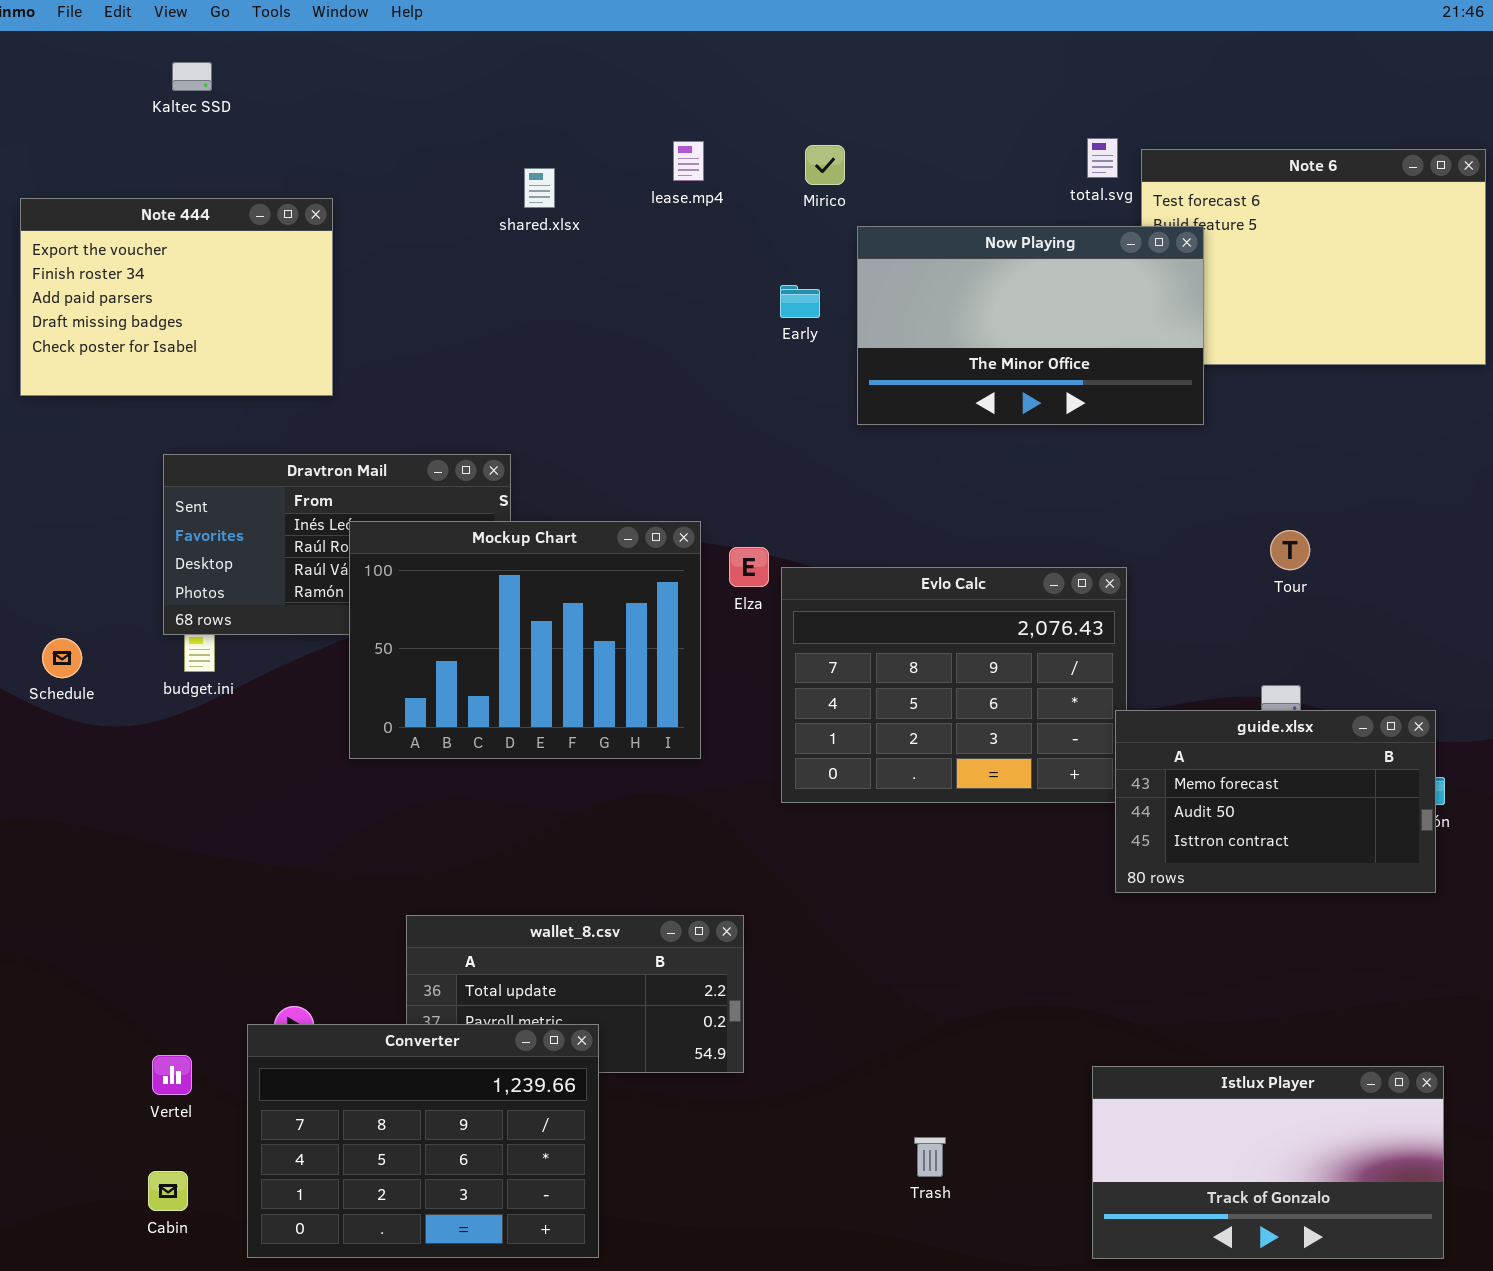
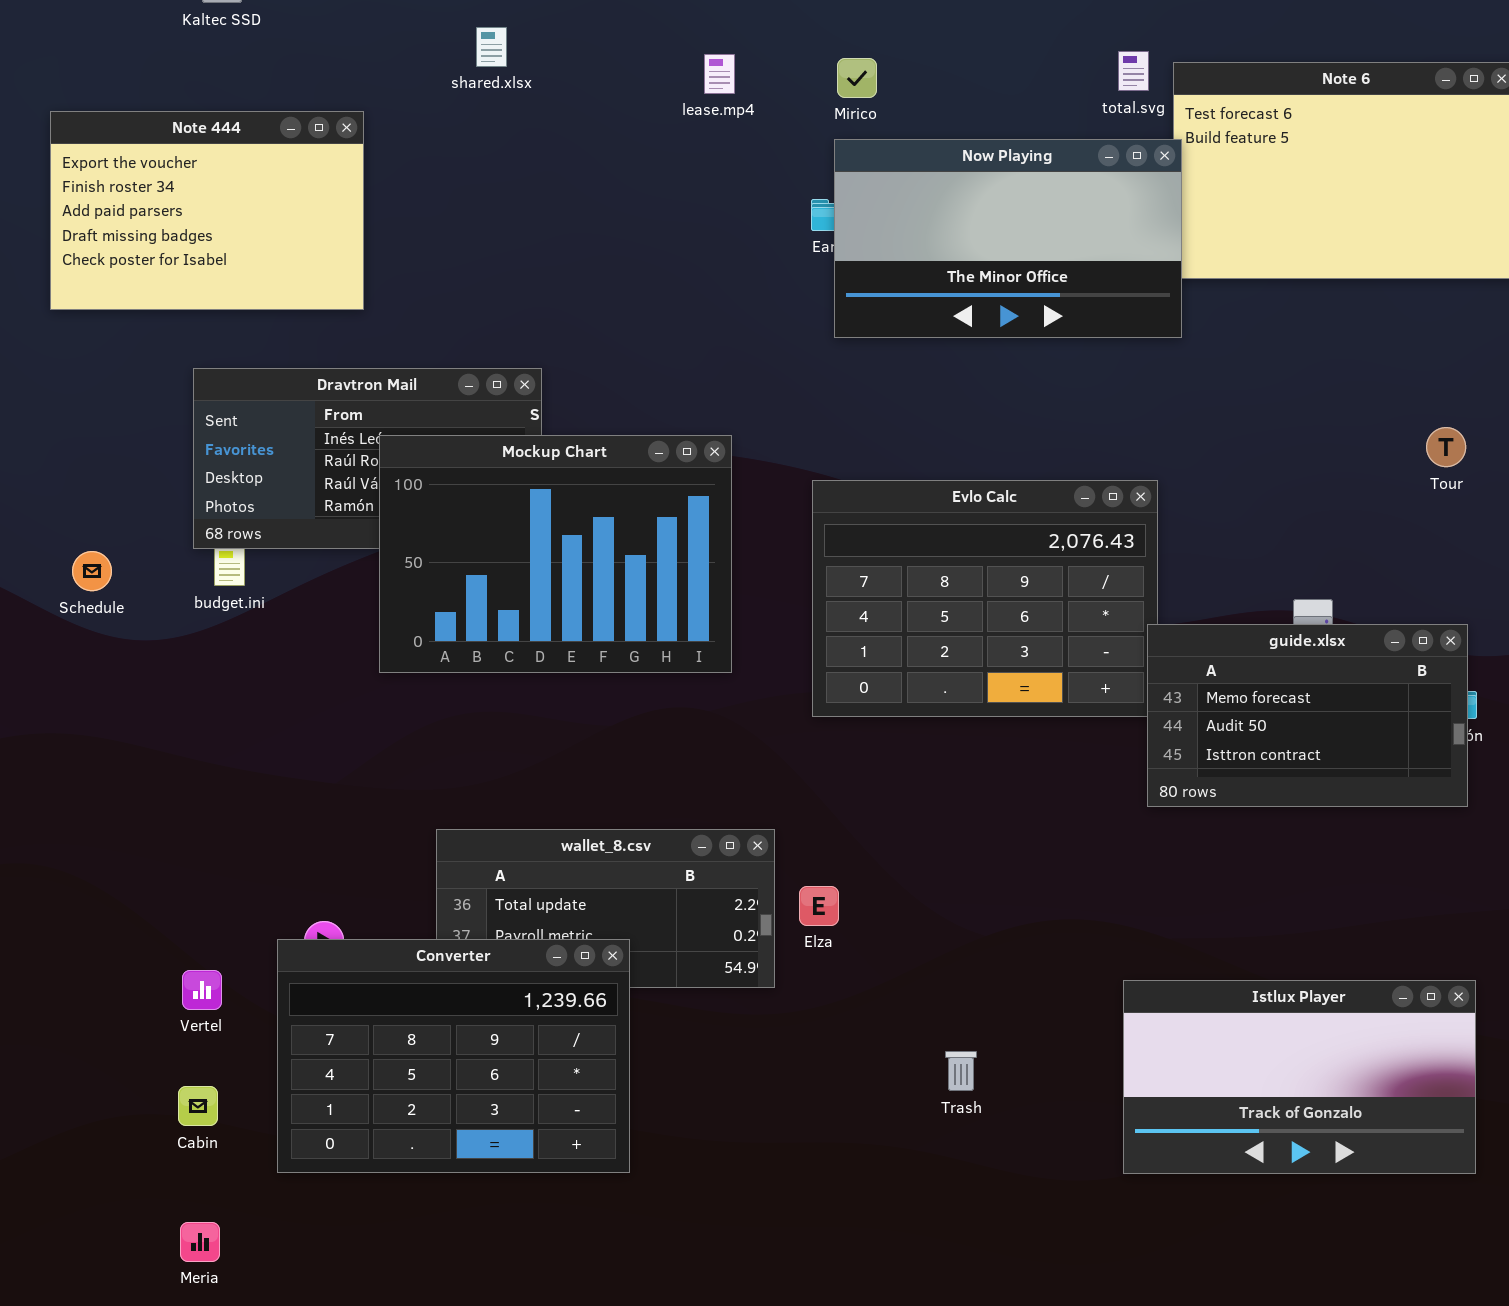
shared.xlsx: [524,168,555,208] -> [476,27,507,67], moved
Now Playing: [857,226,1204,425] -> [834,139,1182,338], moved
Tour: [1270,530,1310,570] -> [1426,427,1466,467], moved
Elza: [729,547,769,587] -> [799,886,839,926], moved

